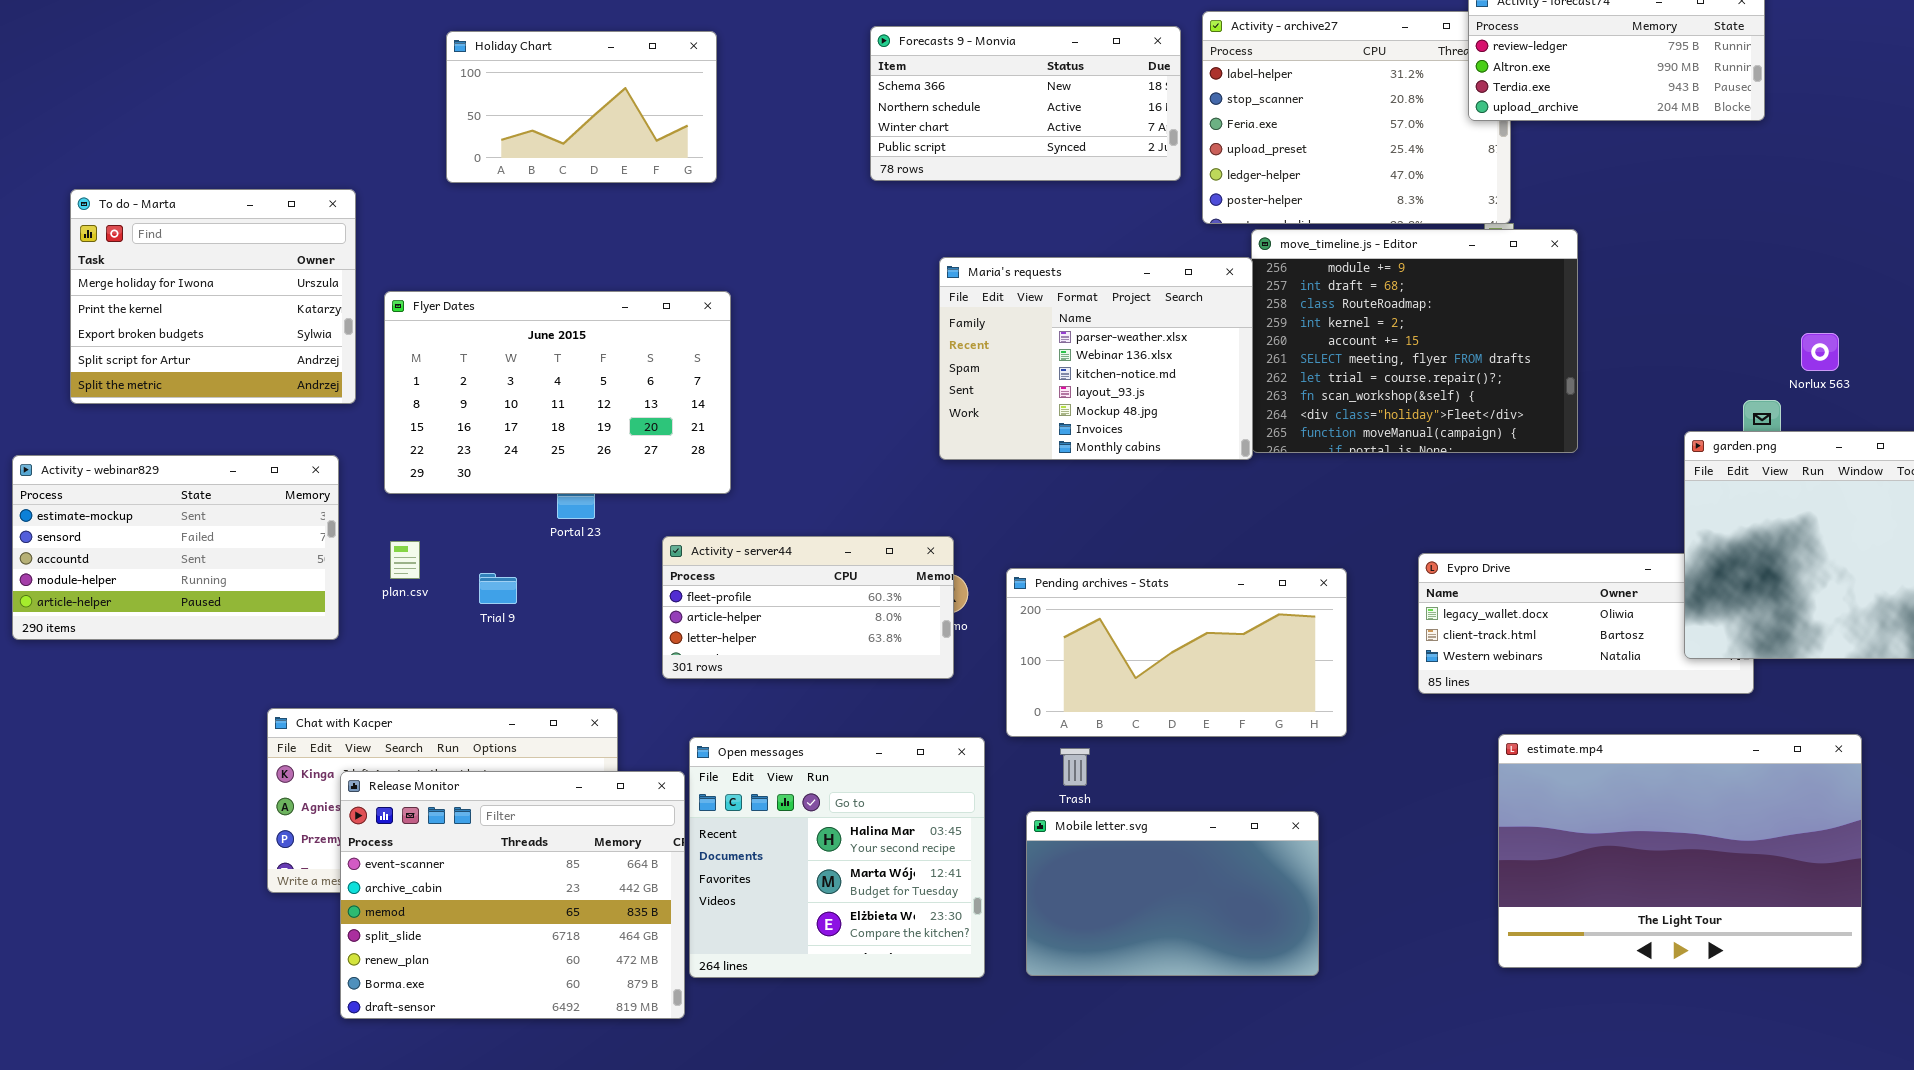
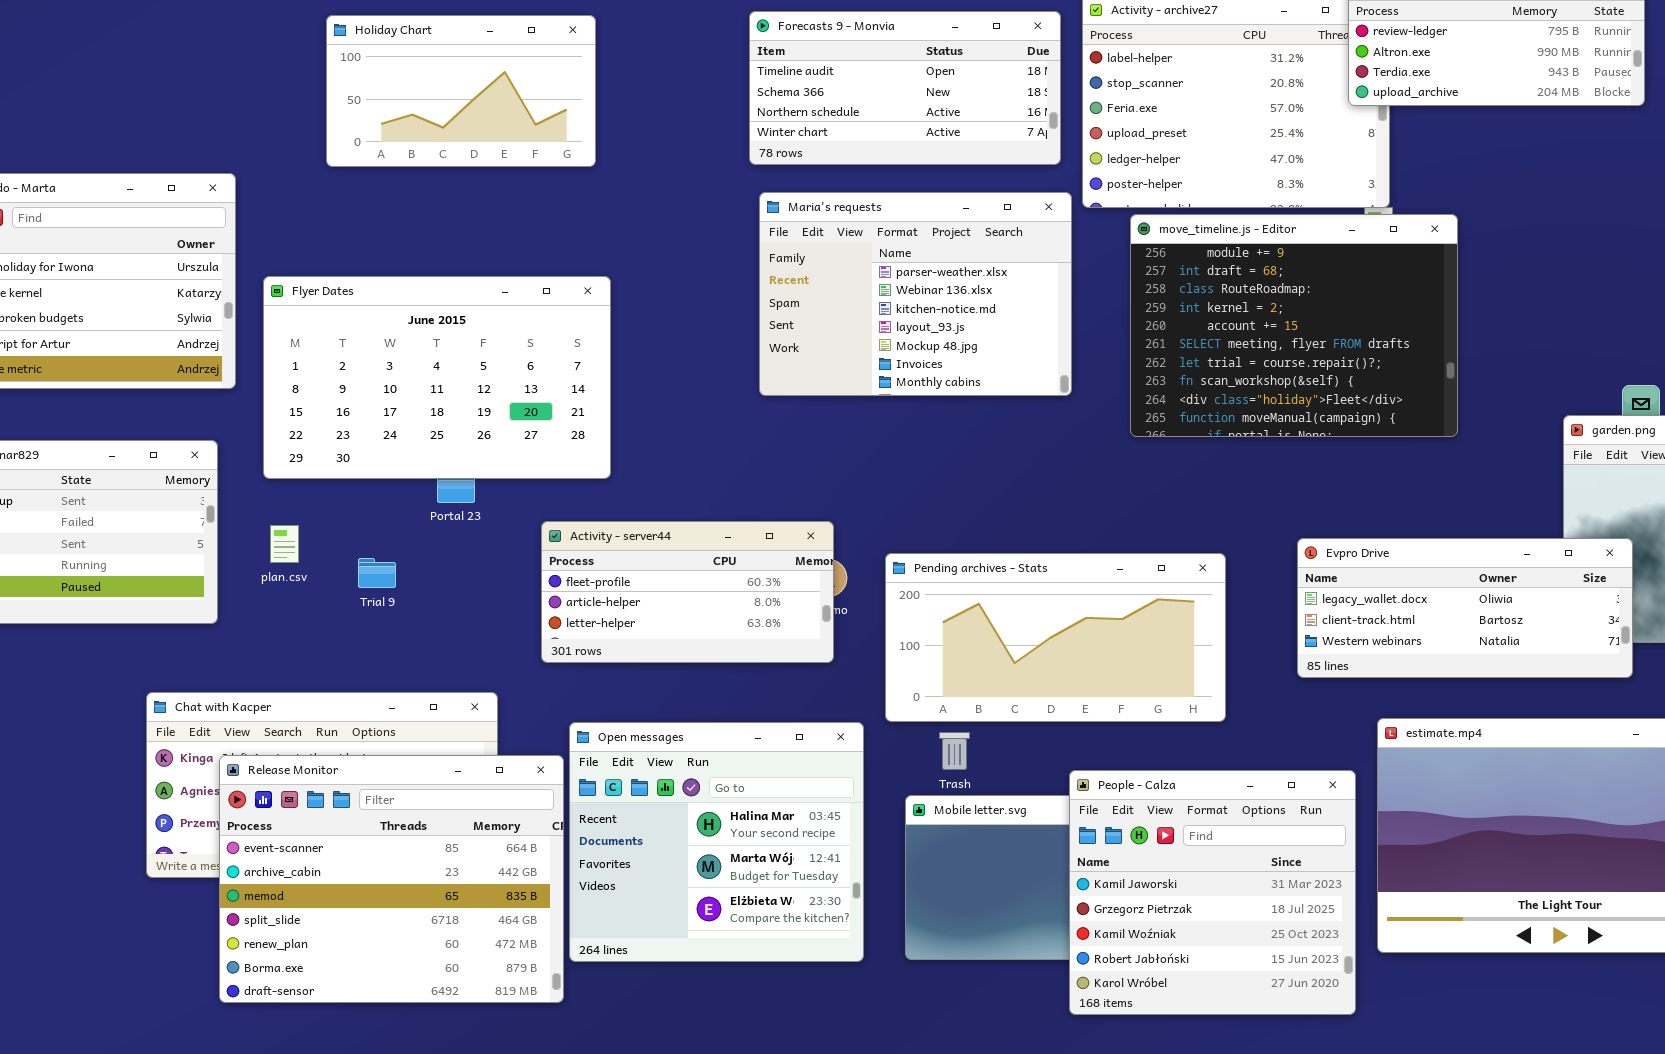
Forecasts 9 - Monvia: [870,26,1181,181] -> [749,11,1061,165], scrolled up 1 row
Maria's requests: [939,257,1253,460] -> [759,192,1072,396], moved
Evpro Drive: [1418,553,1754,694] -> [1297,538,1633,678], raised
People - Calza: none -> [1069,770,1356,1015], opened

